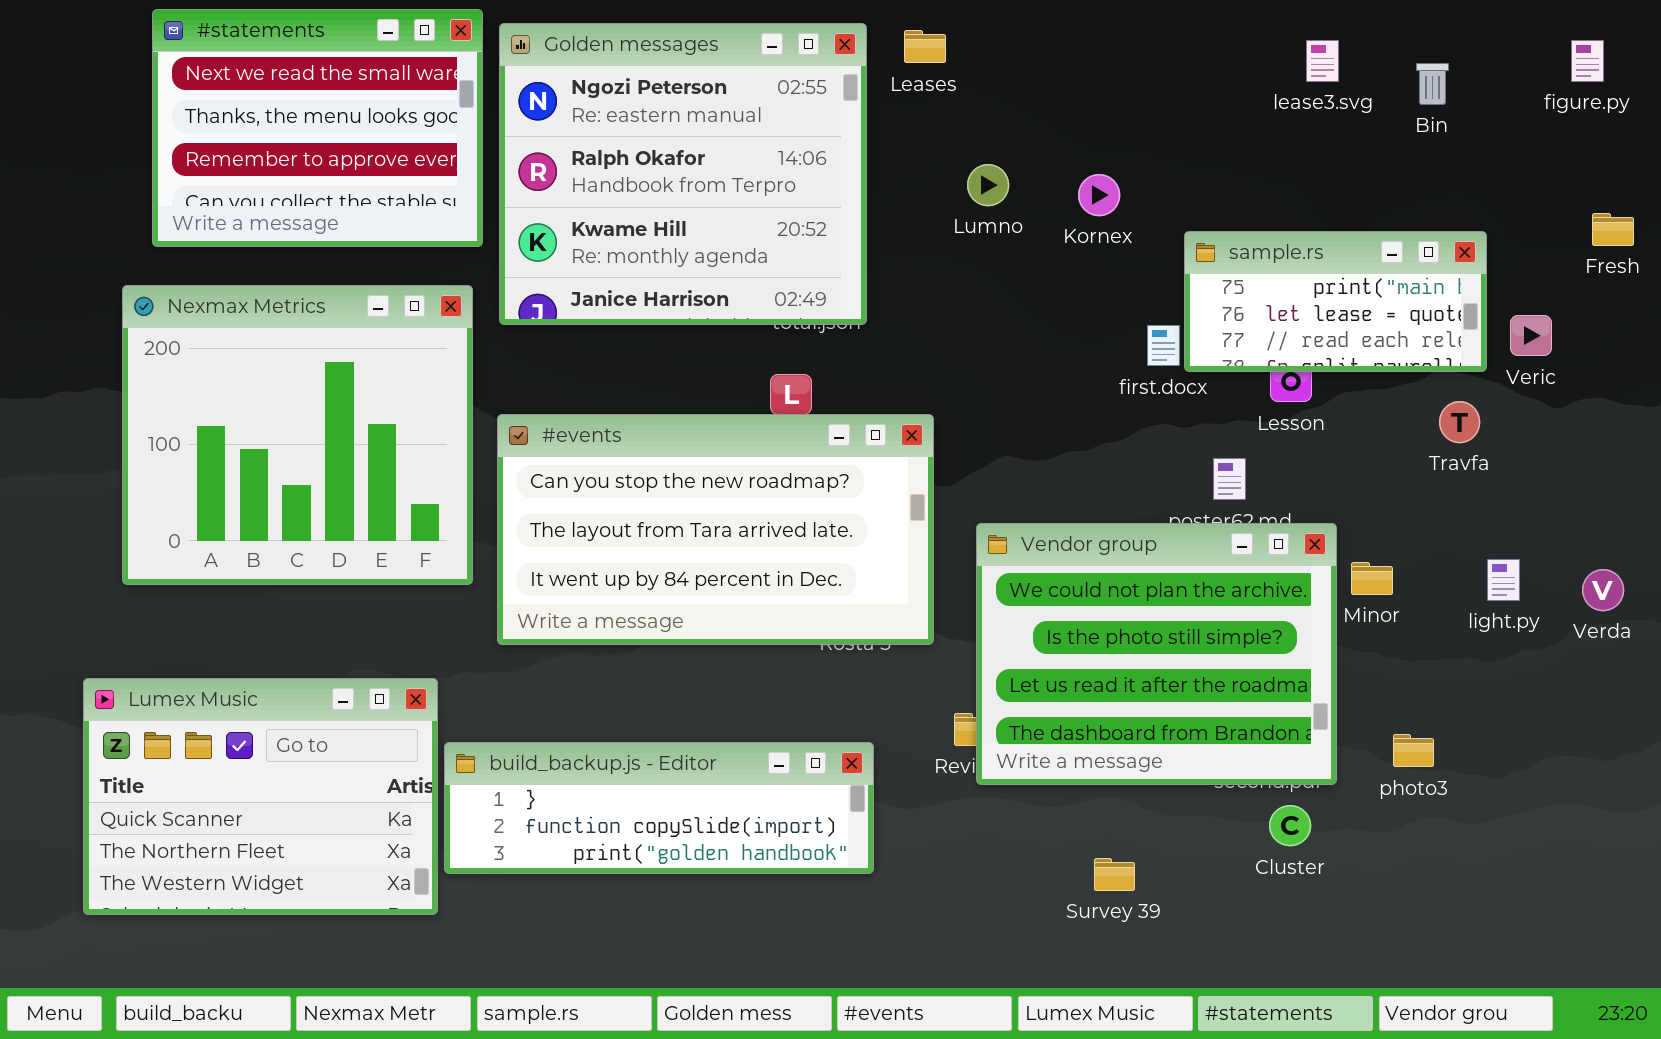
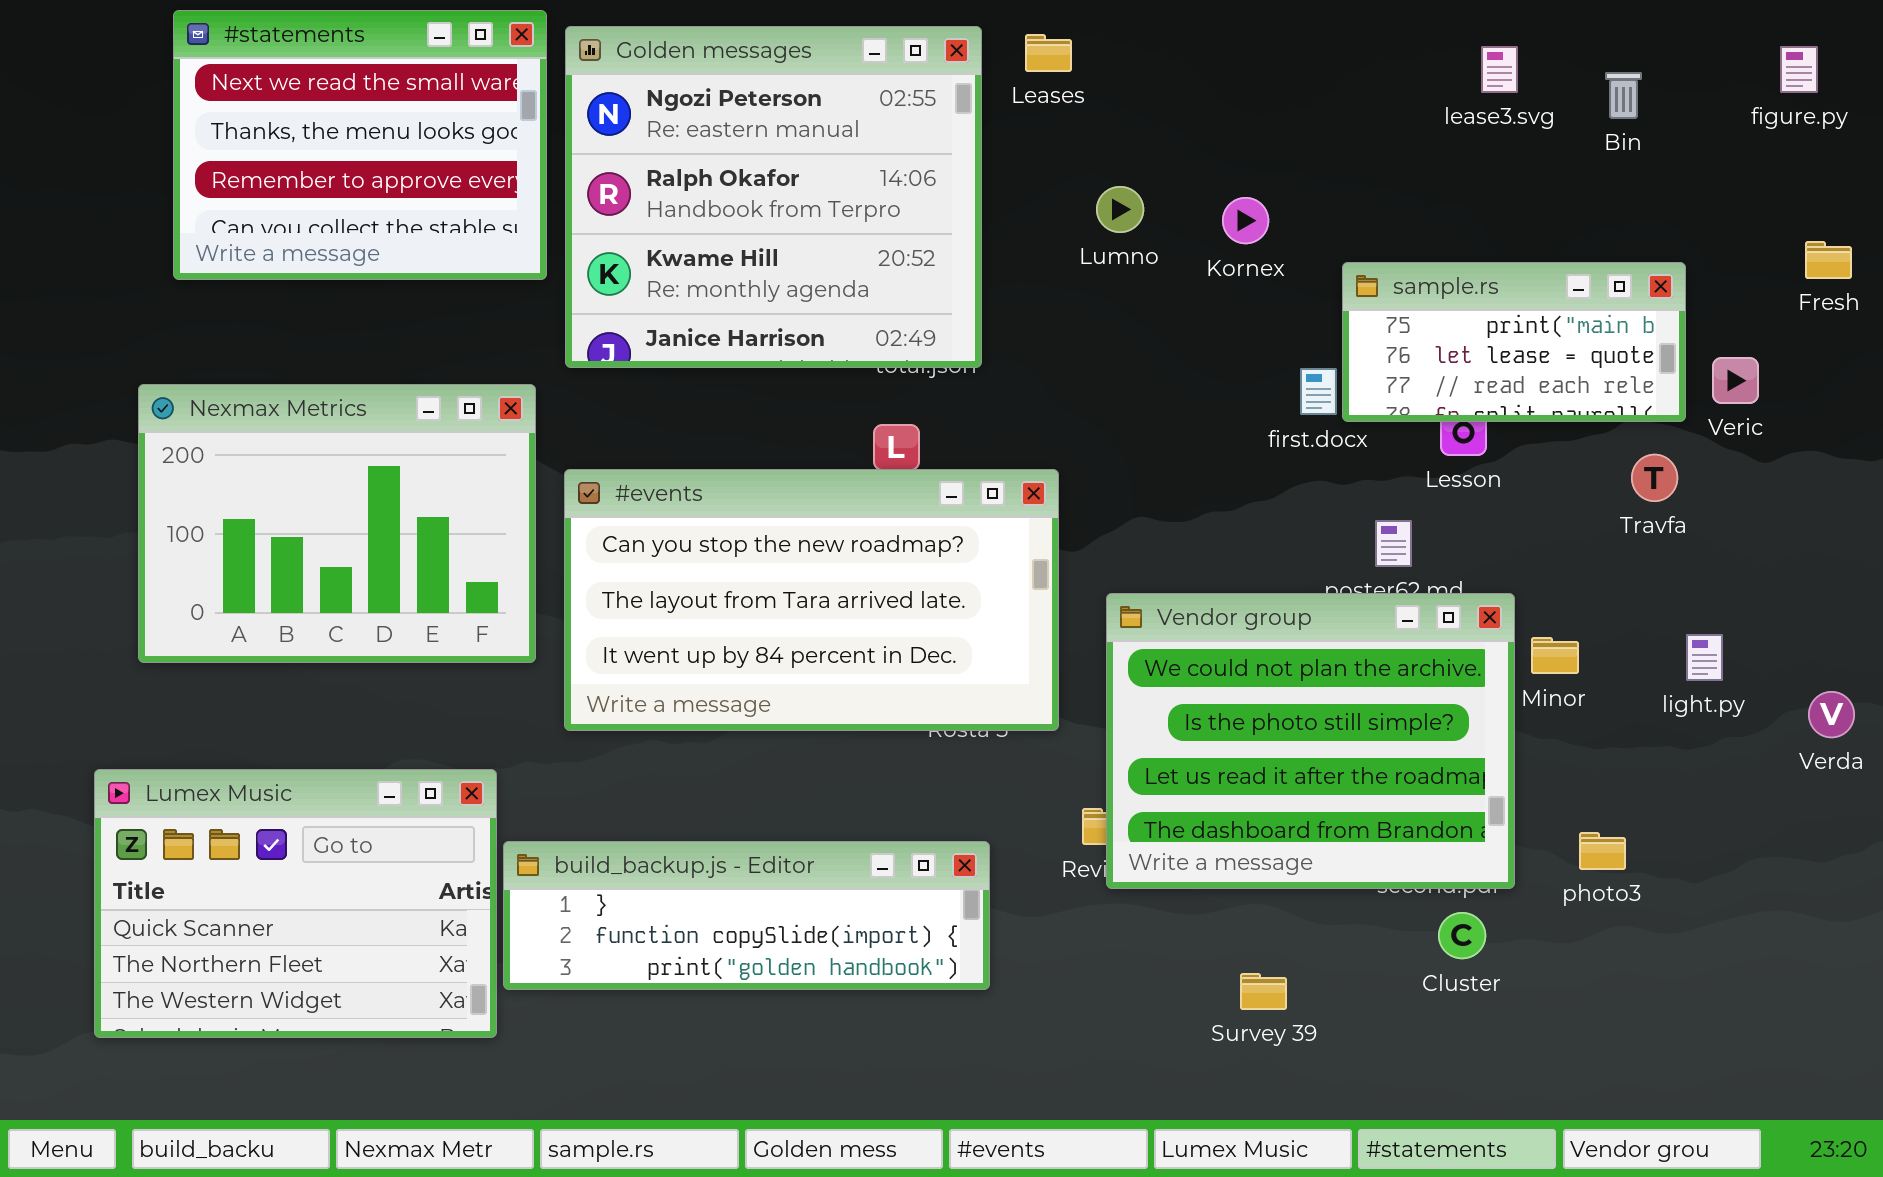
Nexmax Metrics: [122,285,473,585] -> [138,384,536,663], resized
Verda: [1582,569,1624,611] -> [1808,691,1855,738], moved

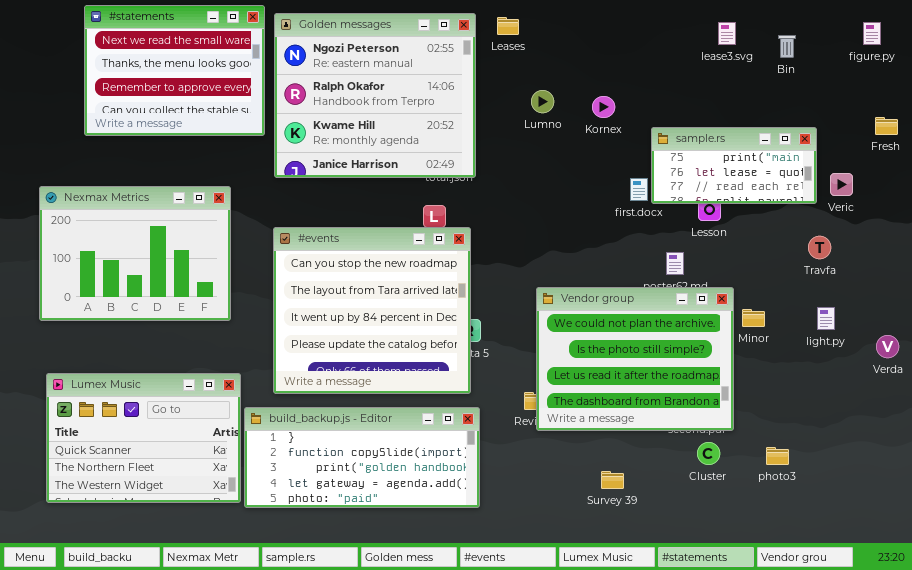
Nexmax Metrics: [138,384,536,663] -> [39,186,231,321], moved
Travfa: [1631,454,1678,502] -> [808,236,831,259], moved
#events: [564,469,1059,731] -> [273,227,471,394], resized
photo3: [1579,832,1626,870] -> [766,447,789,465], moved
build_backup.js - Editor: [503,841,990,990] -> [244,407,480,508], resized

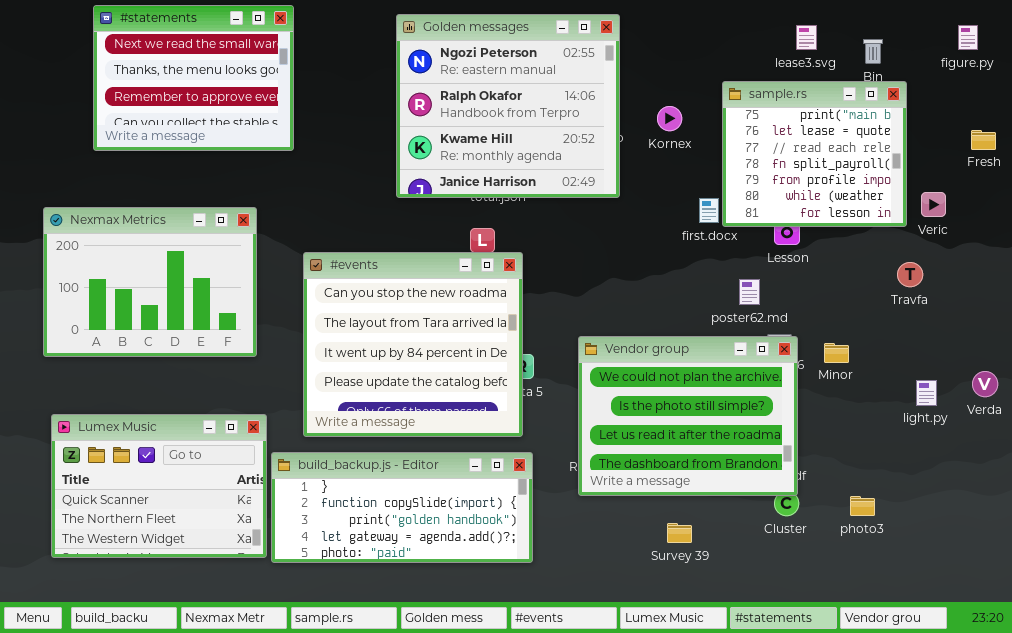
Golden messages: [274,13,476,178] -> [396,14,620,198], moved
sample.rs: [651,127,817,204] -> [722,81,907,227], resized
Vendor group: [536,287,734,431] -> [578,336,798,496], moved
light.py: [817,307,835,330] -> [916,380,937,406], moved

